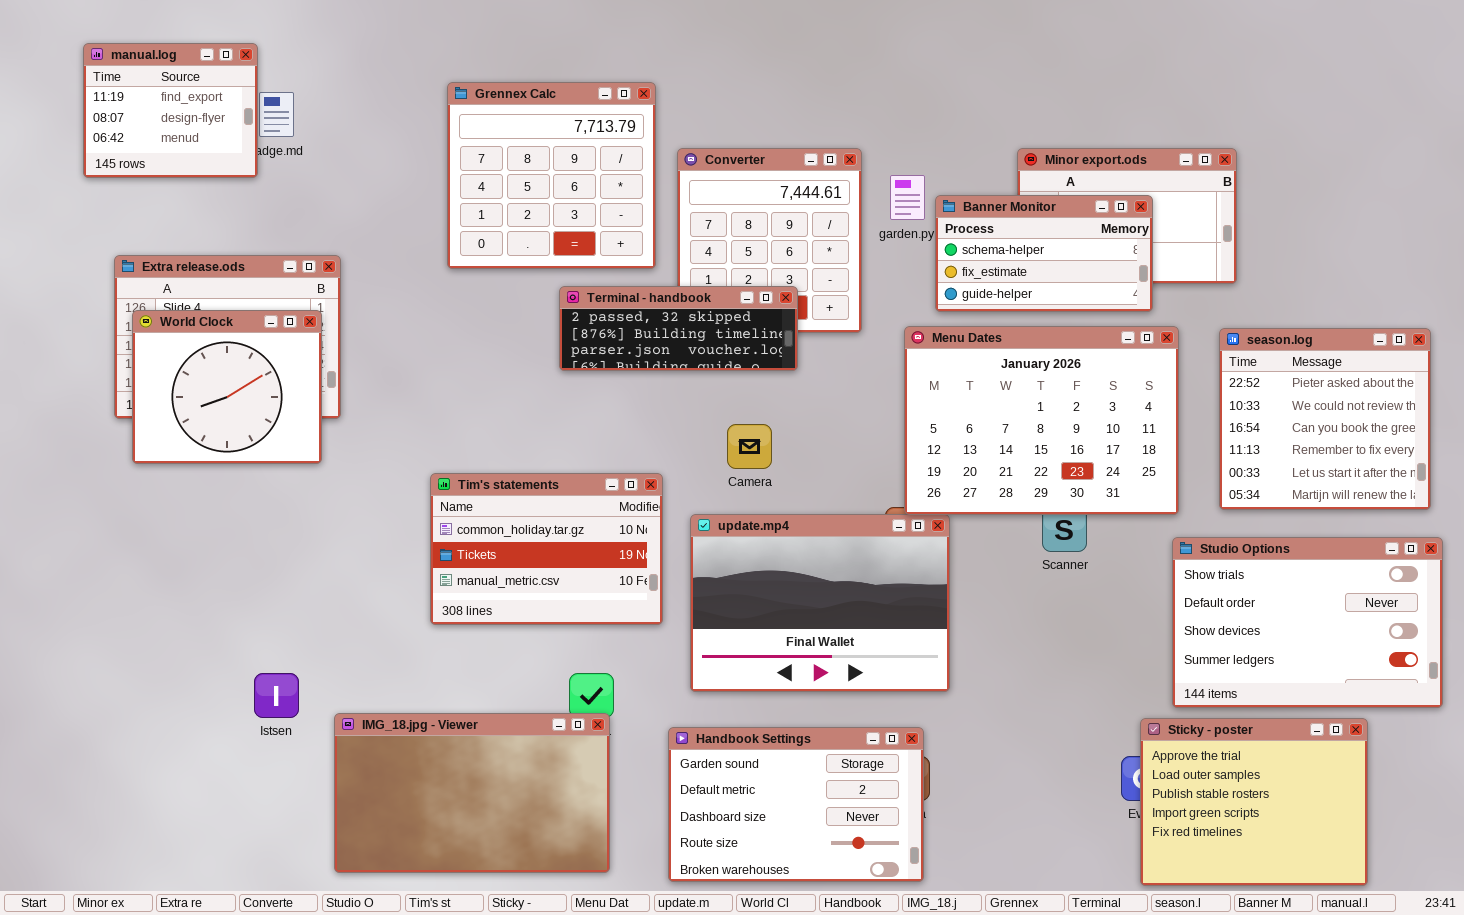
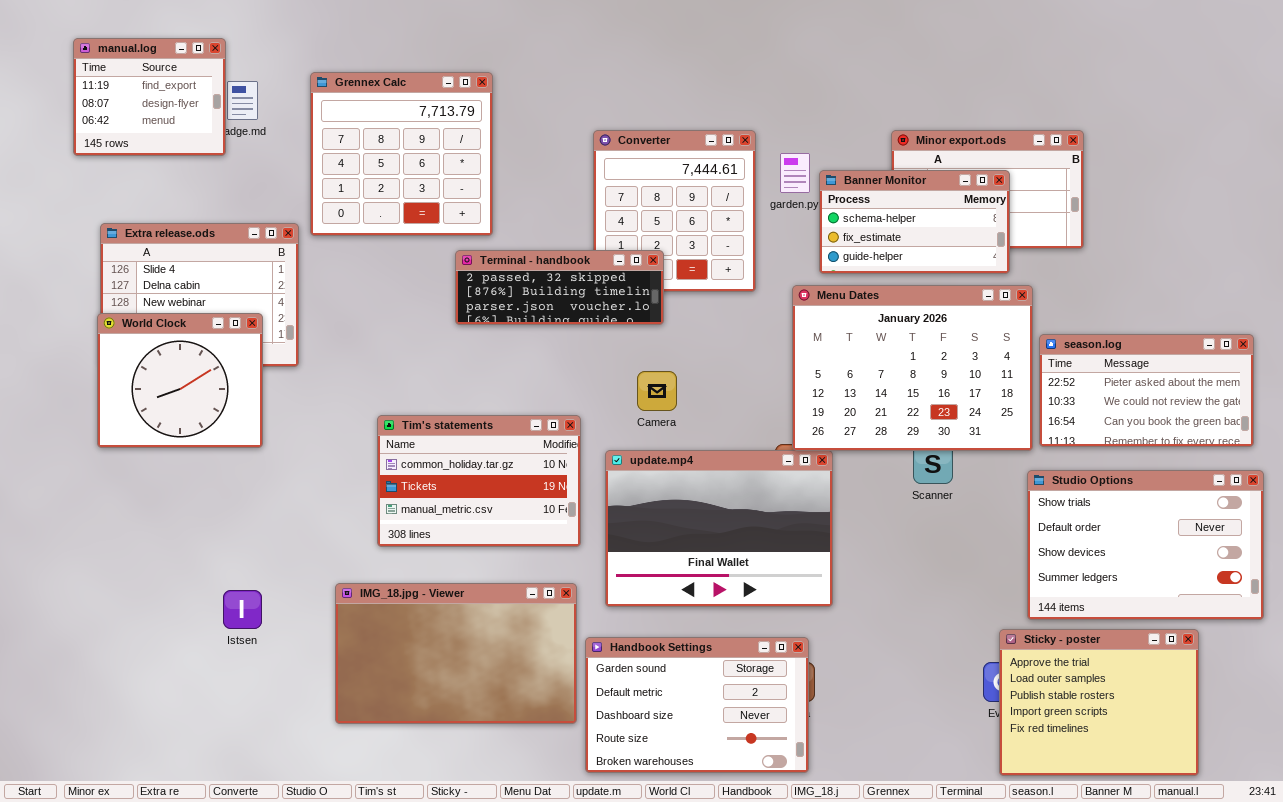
Grennex Calc: [447,82,656,269] -> [310,72,493,236], moved
Terminal - handbook: [559,286,798,371] -> [455,250,664,325], moved
World Clock: [132,310,322,464] -> [97,313,263,448], moved
season.log: [1219,328,1431,510] -> [1039,334,1254,447], resized
IMG_18.jpg - Viewer: [334,713,610,873] -> [335,583,577,724], moved

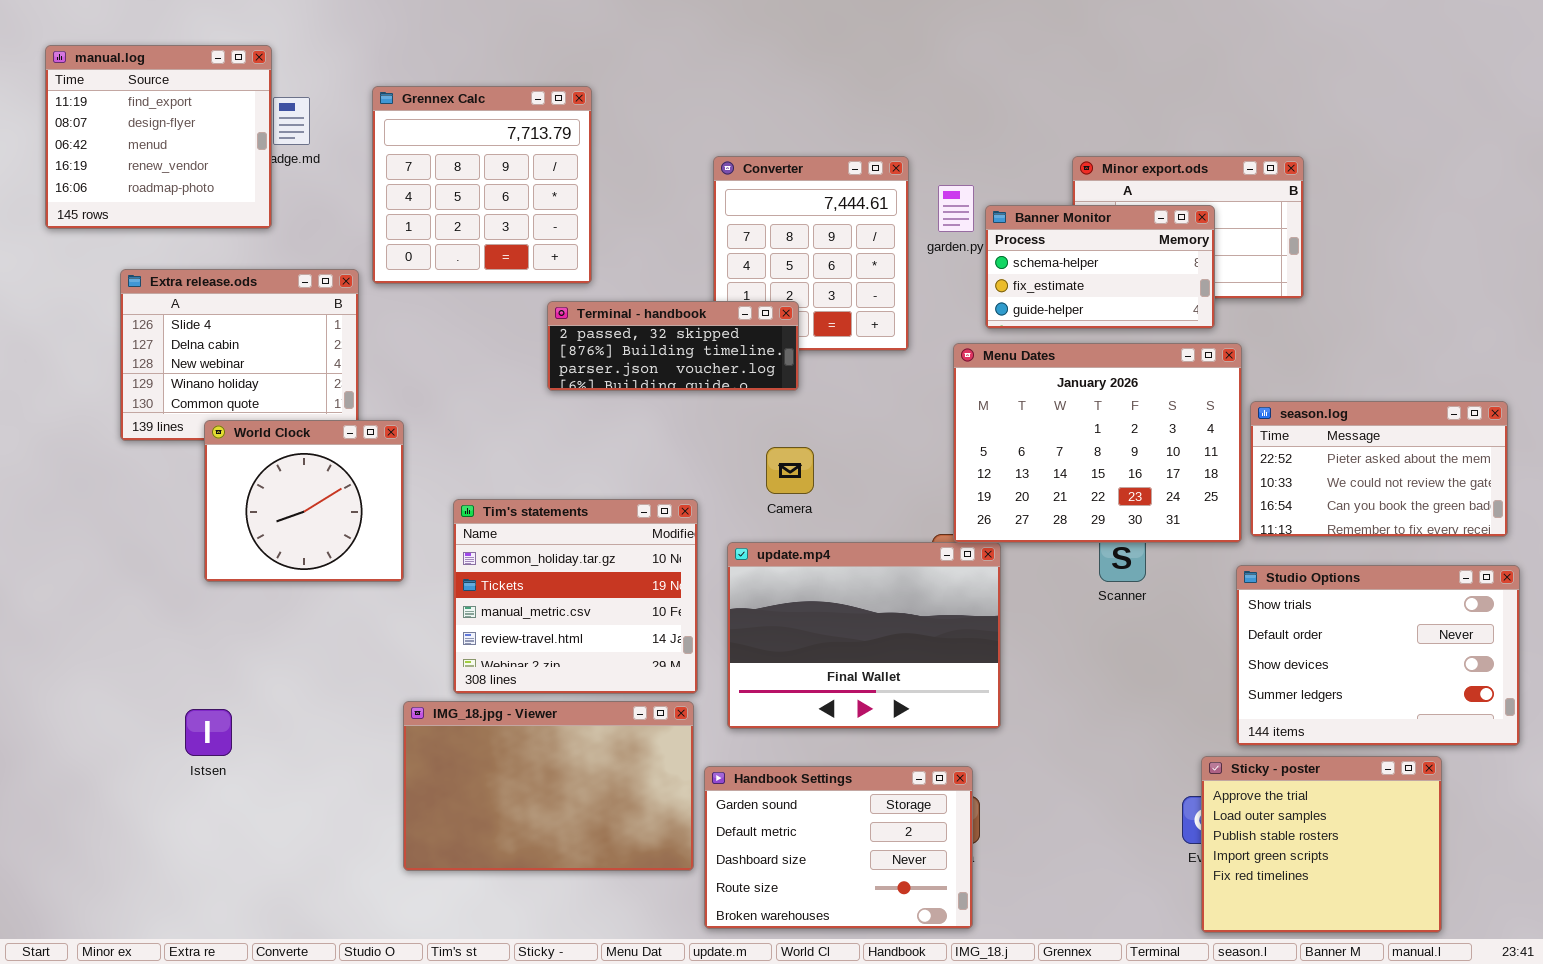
manual.log: [73,38,226,156] -> [45,45,272,229], resized
World Clock: [97,313,263,448] -> [204,420,404,582], moved
Tim's statements: [377,415,581,547] -> [453,499,698,694], resized
Istsen: [223,590,262,629] -> [185,709,232,756], moved

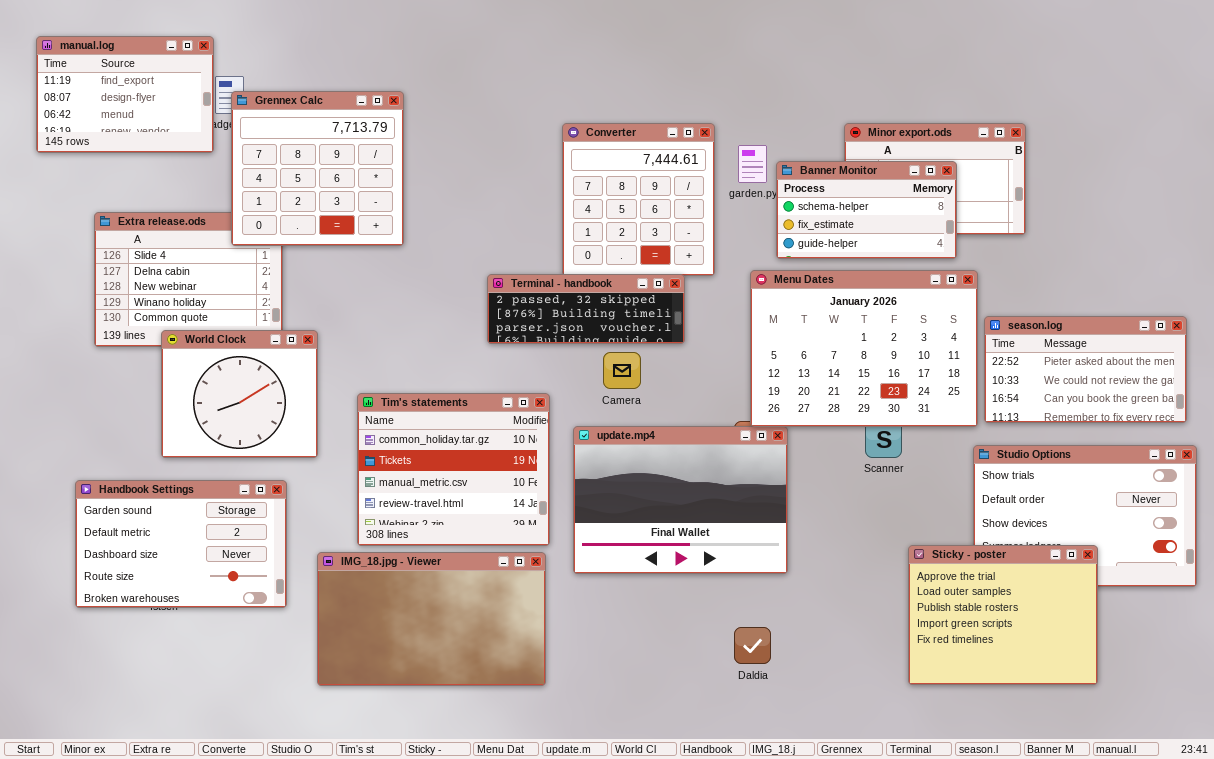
manual.log: [45,45,272,229] -> [36,36,214,153], resized
Grennex Calc: [372,86,592,284] -> [231,91,404,246], moved
Terminal - handbook: [547,301,799,391] -> [487,274,685,344], moved
Sticky - poster: [1201,756,1442,933] -> [908,545,1098,685], moved
Handbook Settings: [704,766,973,929] -> [75,480,287,608], moved

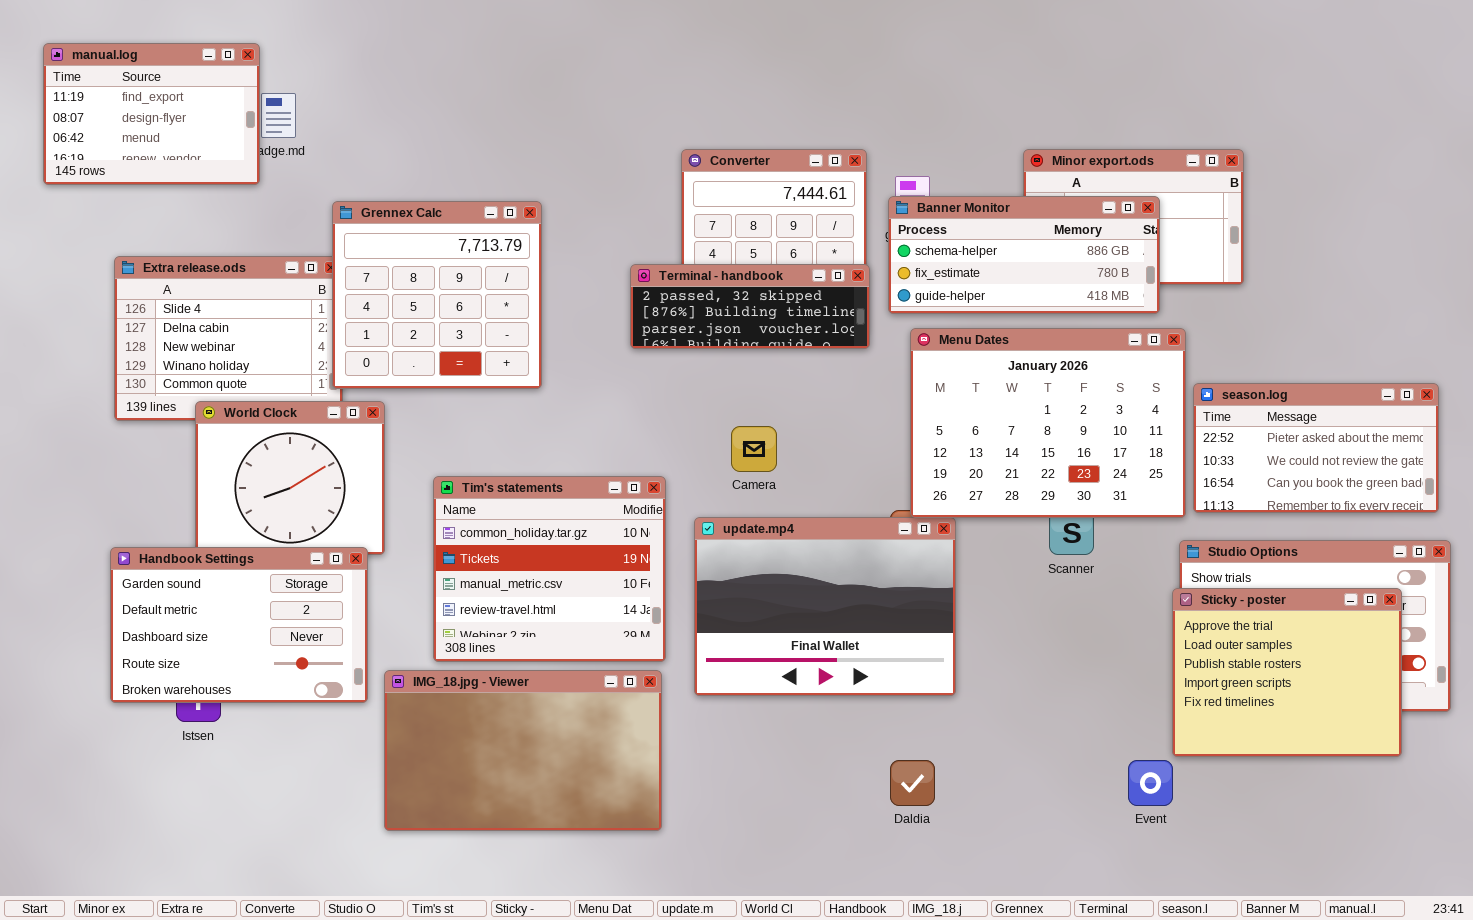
Grennex Calc: [231,91,404,246] -> [332,201,542,389], moved
Banner Monitor: [776,161,957,259] -> [888,196,1160,314], resized
Terminal - handbook: [487,274,685,344] -> [630,264,870,349], moved
Handbook Settings: [75,480,287,608] -> [110,547,368,703], moved
Sticky - poster: [908,545,1098,685] -> [1172,588,1402,757], moved

